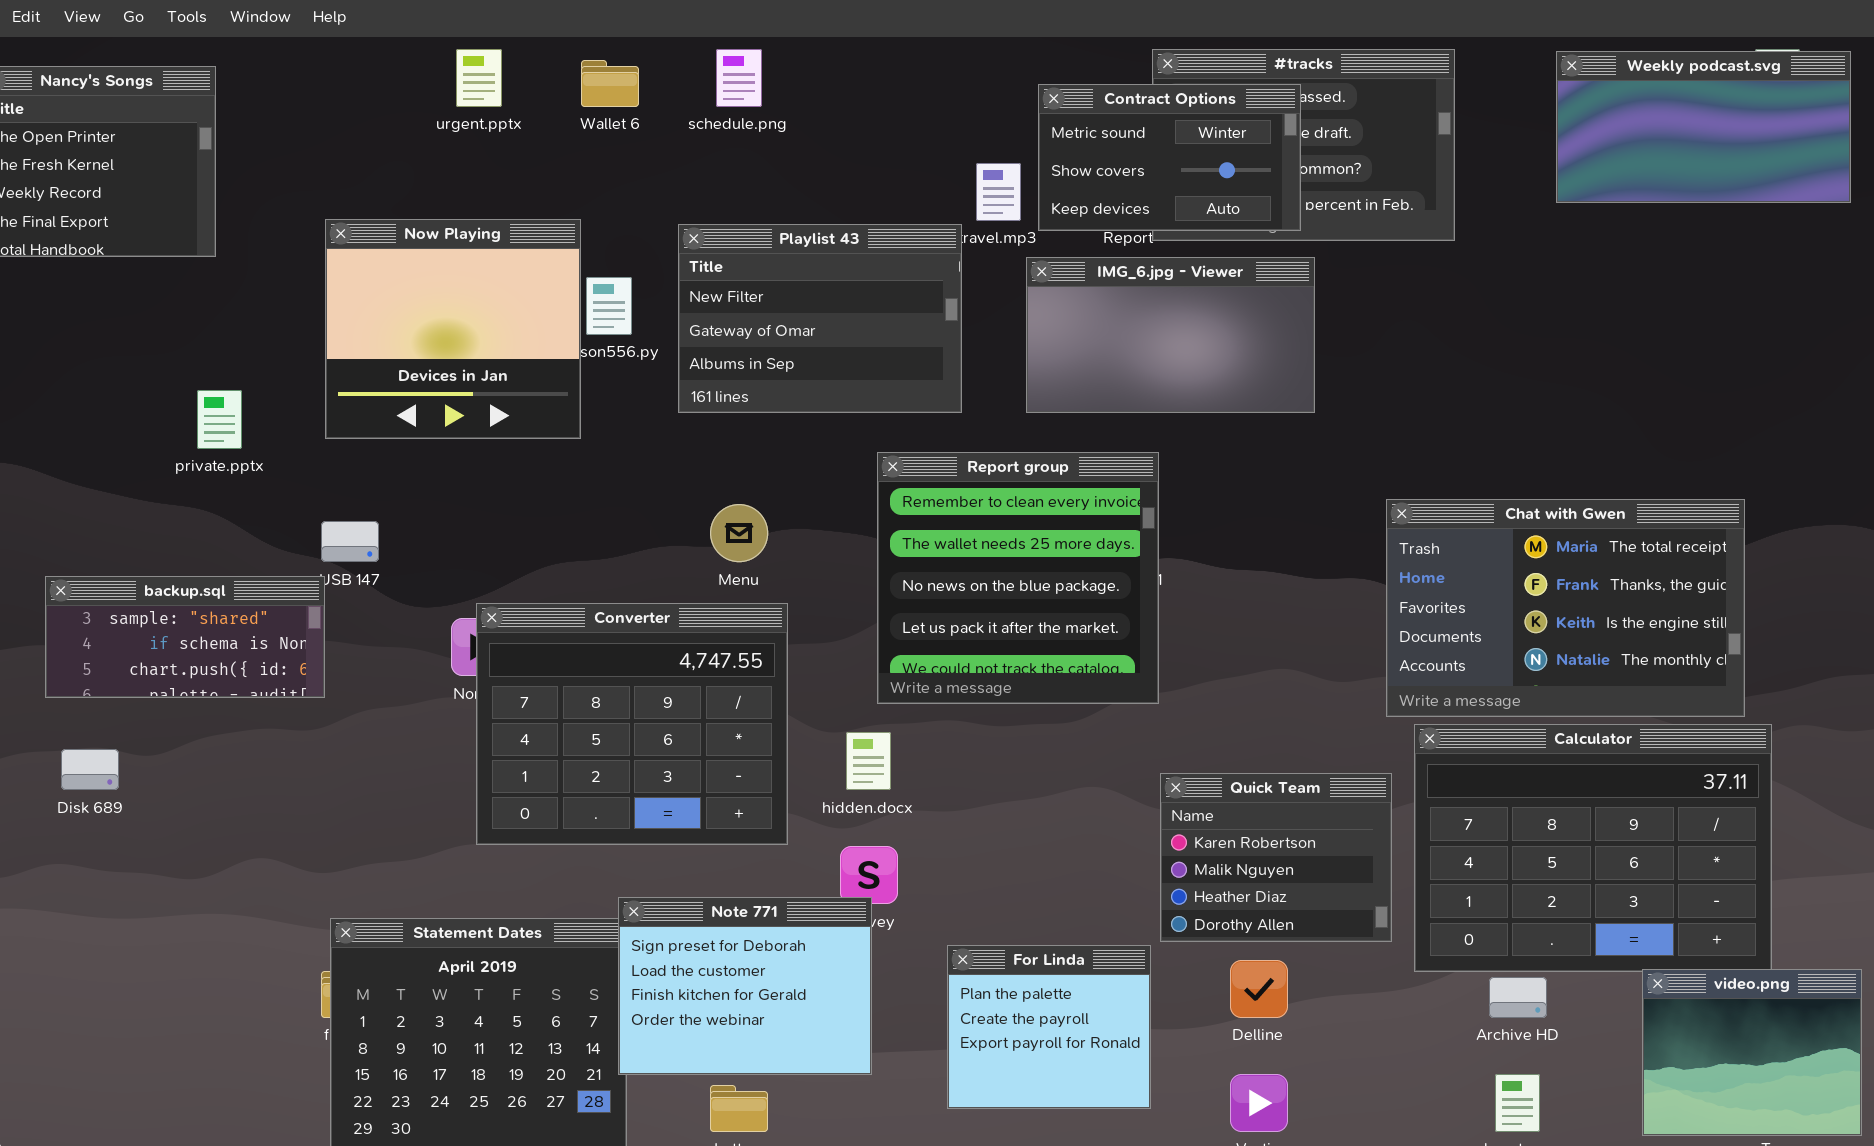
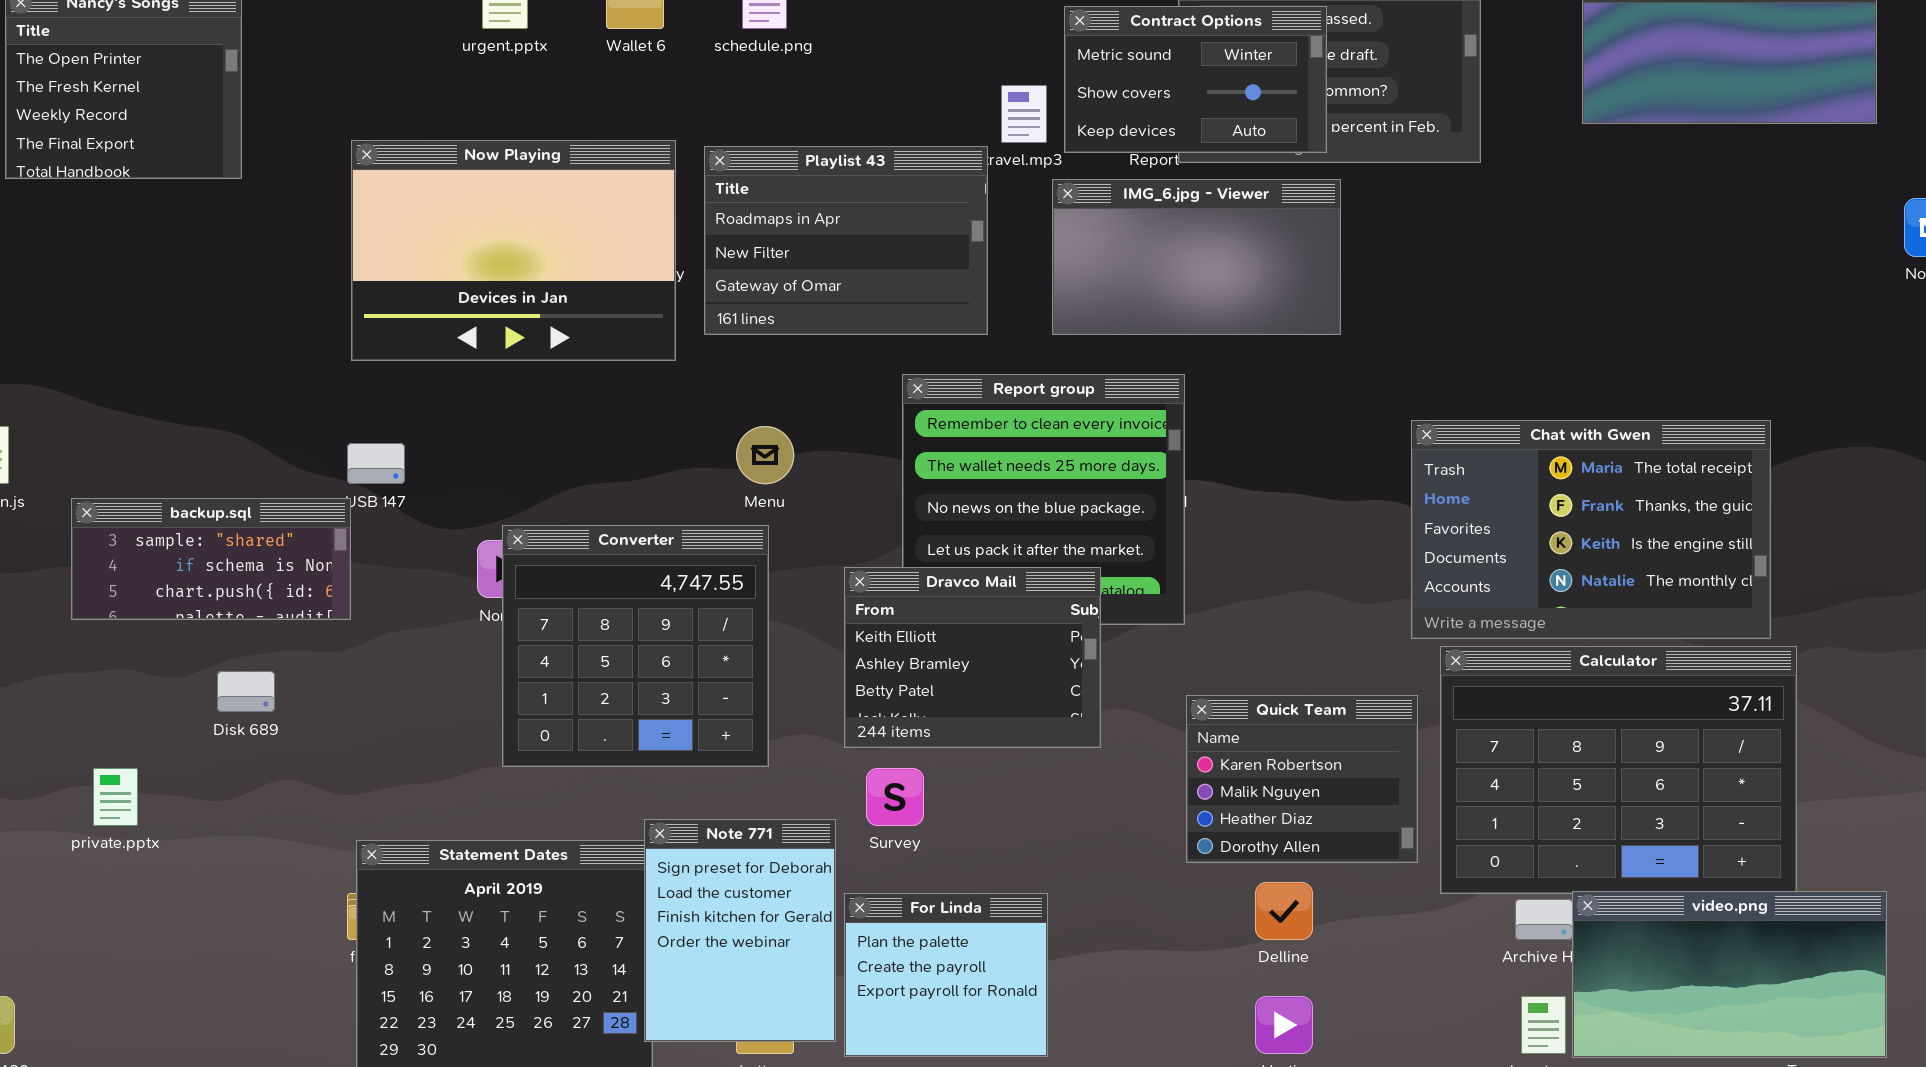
Now Playing: [325,219,581,439] -> [351,140,676,361], resized
Playlist 43: [678,224,962,413] -> [704,146,988,335], scrolled up 1 row
private.pptx: [197,390,242,449] -> [93,768,138,826], moved
Converter: [476,603,788,845] -> [502,525,769,767], resized
Dravco Mail: none -> [844,567,1101,748], opened
Disk 689: [61,749,119,790] -> [217,671,275,712], moved
Note 771: [618,897,872,1075] -> [644,819,836,1042], resized
For Linda: [947,945,1151,1109] -> [844,893,1048,1057], moved
video.png: [1642,969,1862,1136] -> [1572,891,1887,1058], resized

